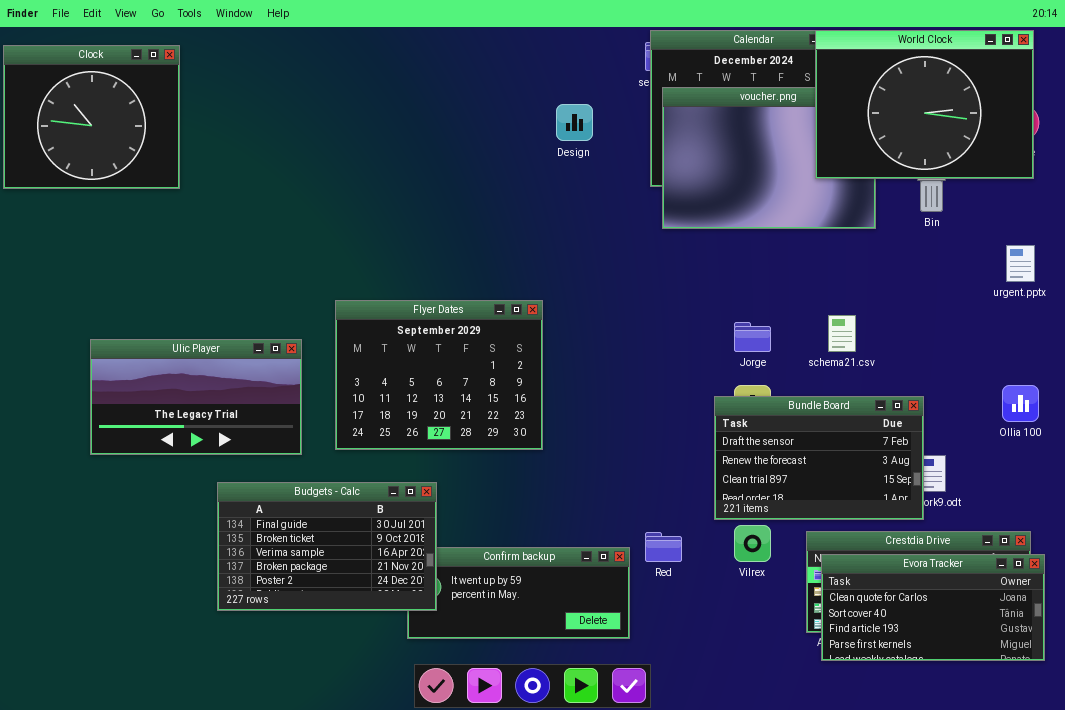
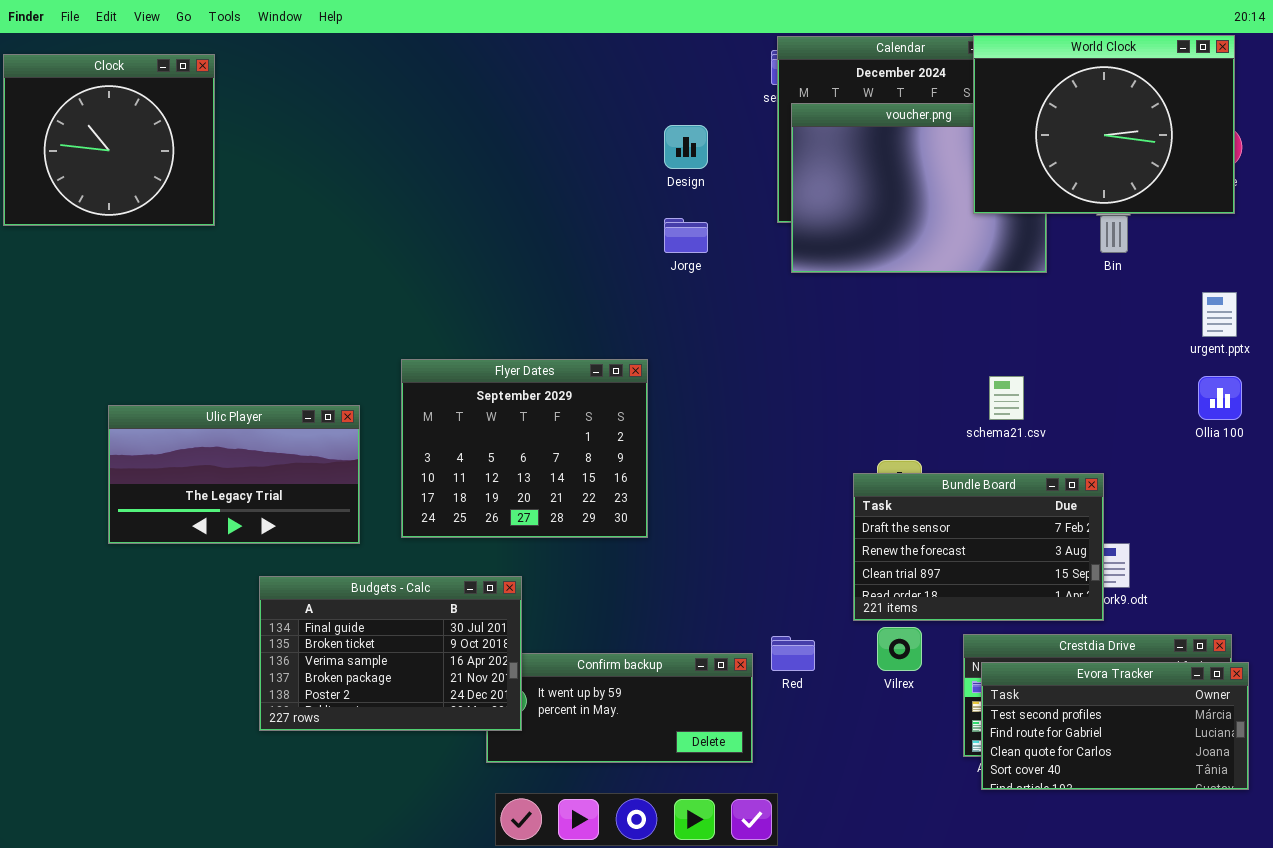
Jorge: [734,322,771,352] -> [664,218,708,253], moved
Ollia 100: [1002,385,1039,422] -> [1198,376,1242,420], moved
Evora Tracker: [821,554,1045,661] -> [981,662,1249,790], scrolled up 2 rows

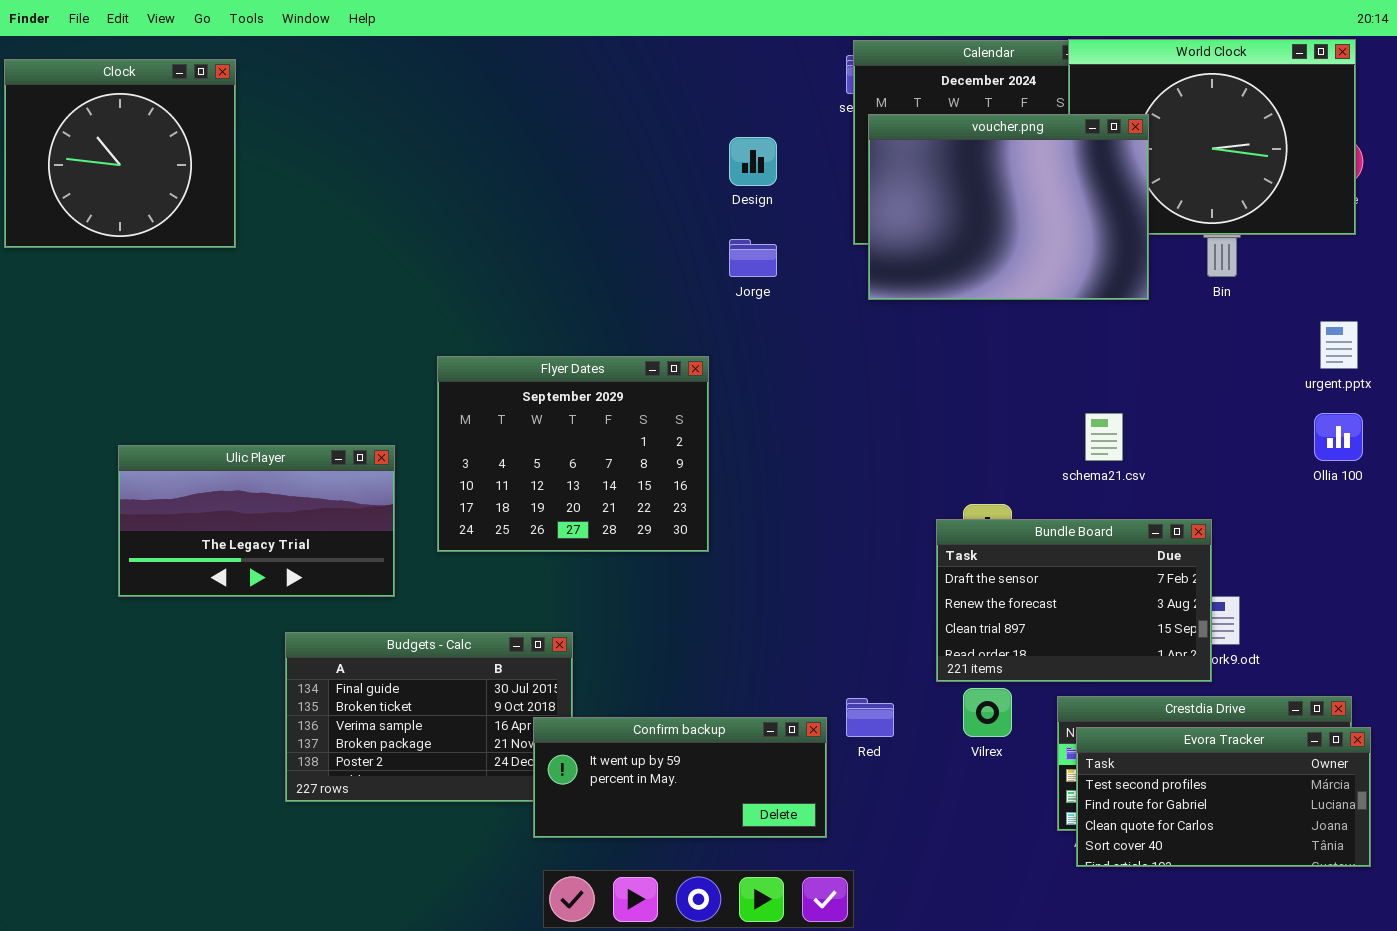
voucher.png: [791,103,1047,273] -> [868,114,1149,300], raised
Flyer Dates: [401,359,648,538] -> [437,356,709,552], moved
Confirm backup: [486,653,753,763] -> [533,717,827,838], raised

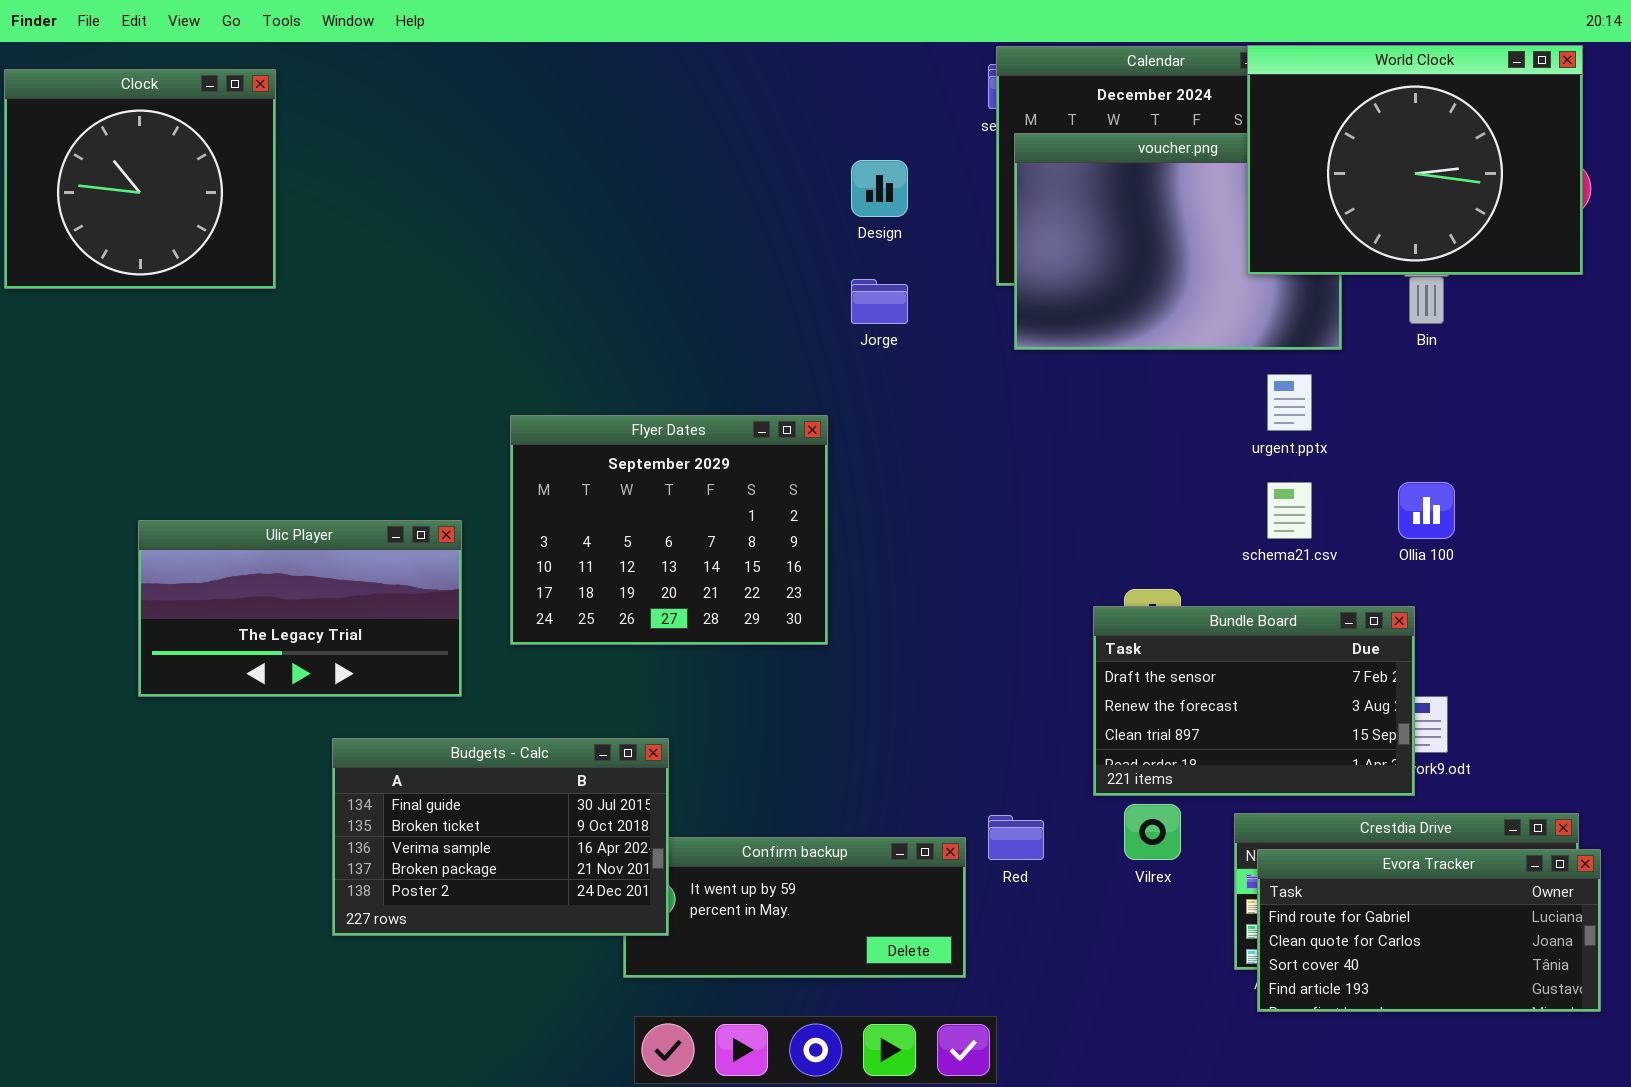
World Clock: [1068,39,1356,235] -> [1247,45,1583,275], raised
urgent.pptx: [1320,321,1358,369] -> [1267,374,1312,431], moved
Ollia 100: [1314,413,1363,461] -> [1398,482,1455,539], moved
Budgets - Calc: [285,632,573,802] -> [332,738,669,936], raised
Evora Tracker: [1076,727,1371,867] -> [1257,849,1601,1012], scrolled down 1 row

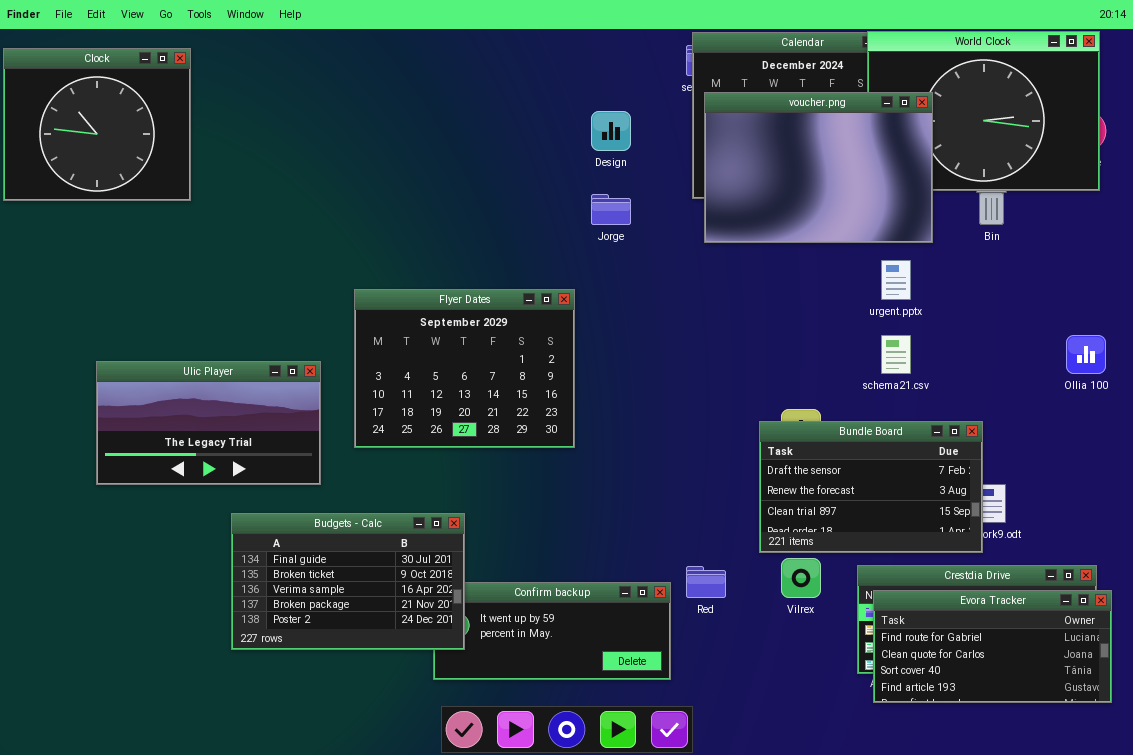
voucher.png: [1014,133,1342,350] -> [704,92,933,243], raised
Ollia 100: [1398,482,1455,539] -> [1066,335,1106,374], moved

